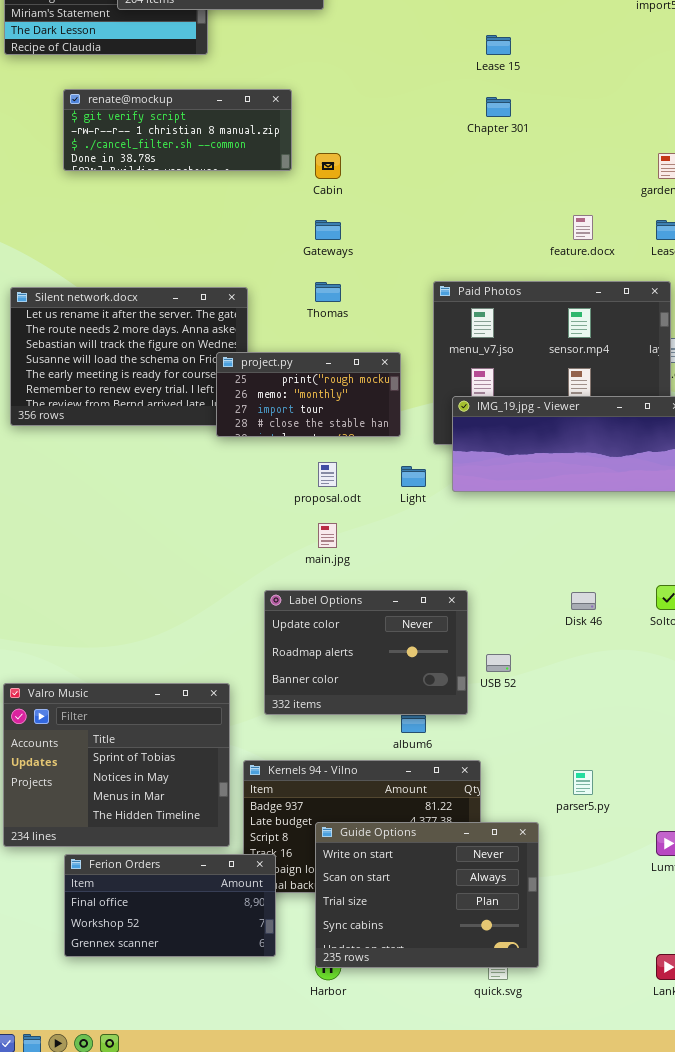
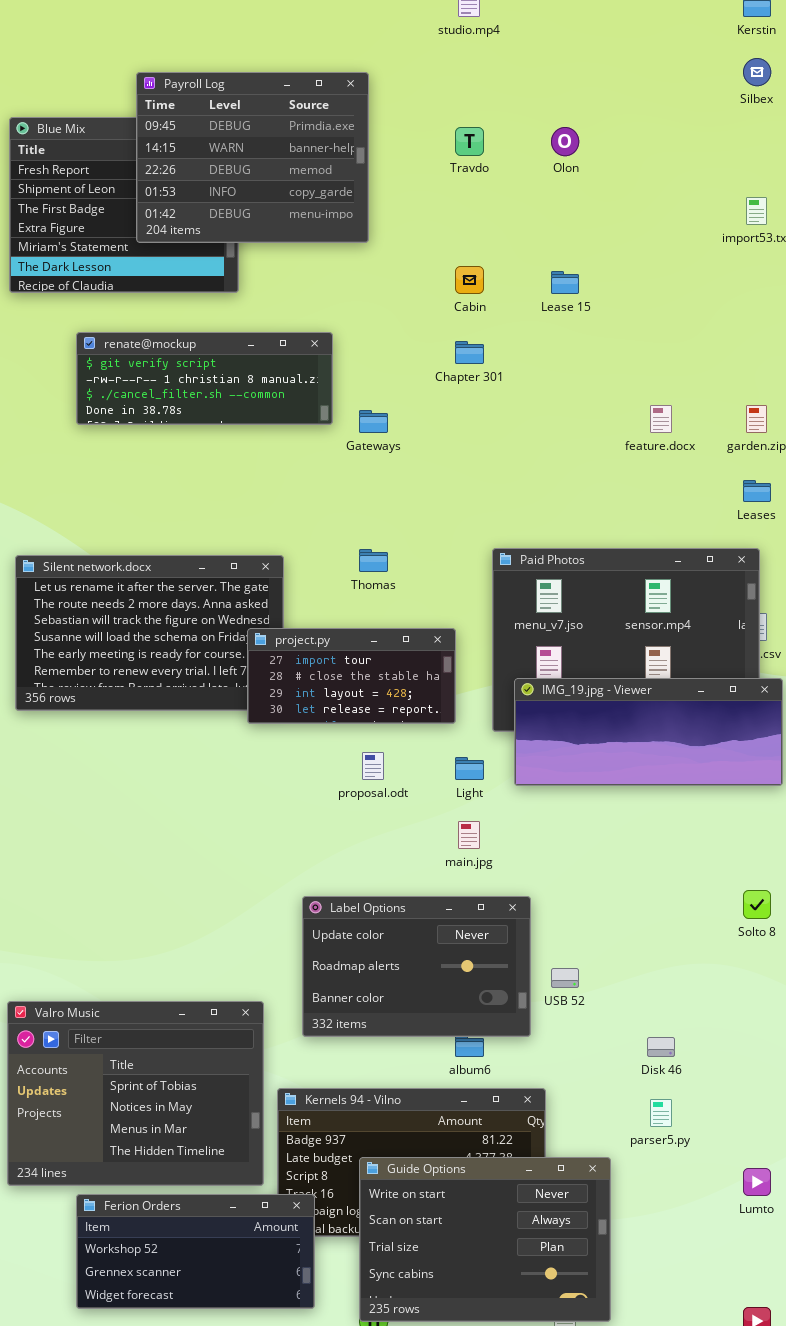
Chapter 301: [486,97,511,117] -> [455,341,484,364], moved
Cabin: [315,153,341,179] -> [455,266,484,294], moved
feature.docx: [573,215,593,240] -> [650,405,672,433], moved
Gateways: [315,220,341,240] -> [359,410,388,433], moved
project.py: [216,352,401,437] -> [247,628,456,724], scrolled down 2 rows
main.jpg: [318,523,337,548] -> [458,821,480,849], moved
Disk 46: [571,592,596,610] -> [647,1037,675,1057], moved
Ferion Orders: [64,854,276,957] -> [76,1194,315,1309], scrolled down 1 row

